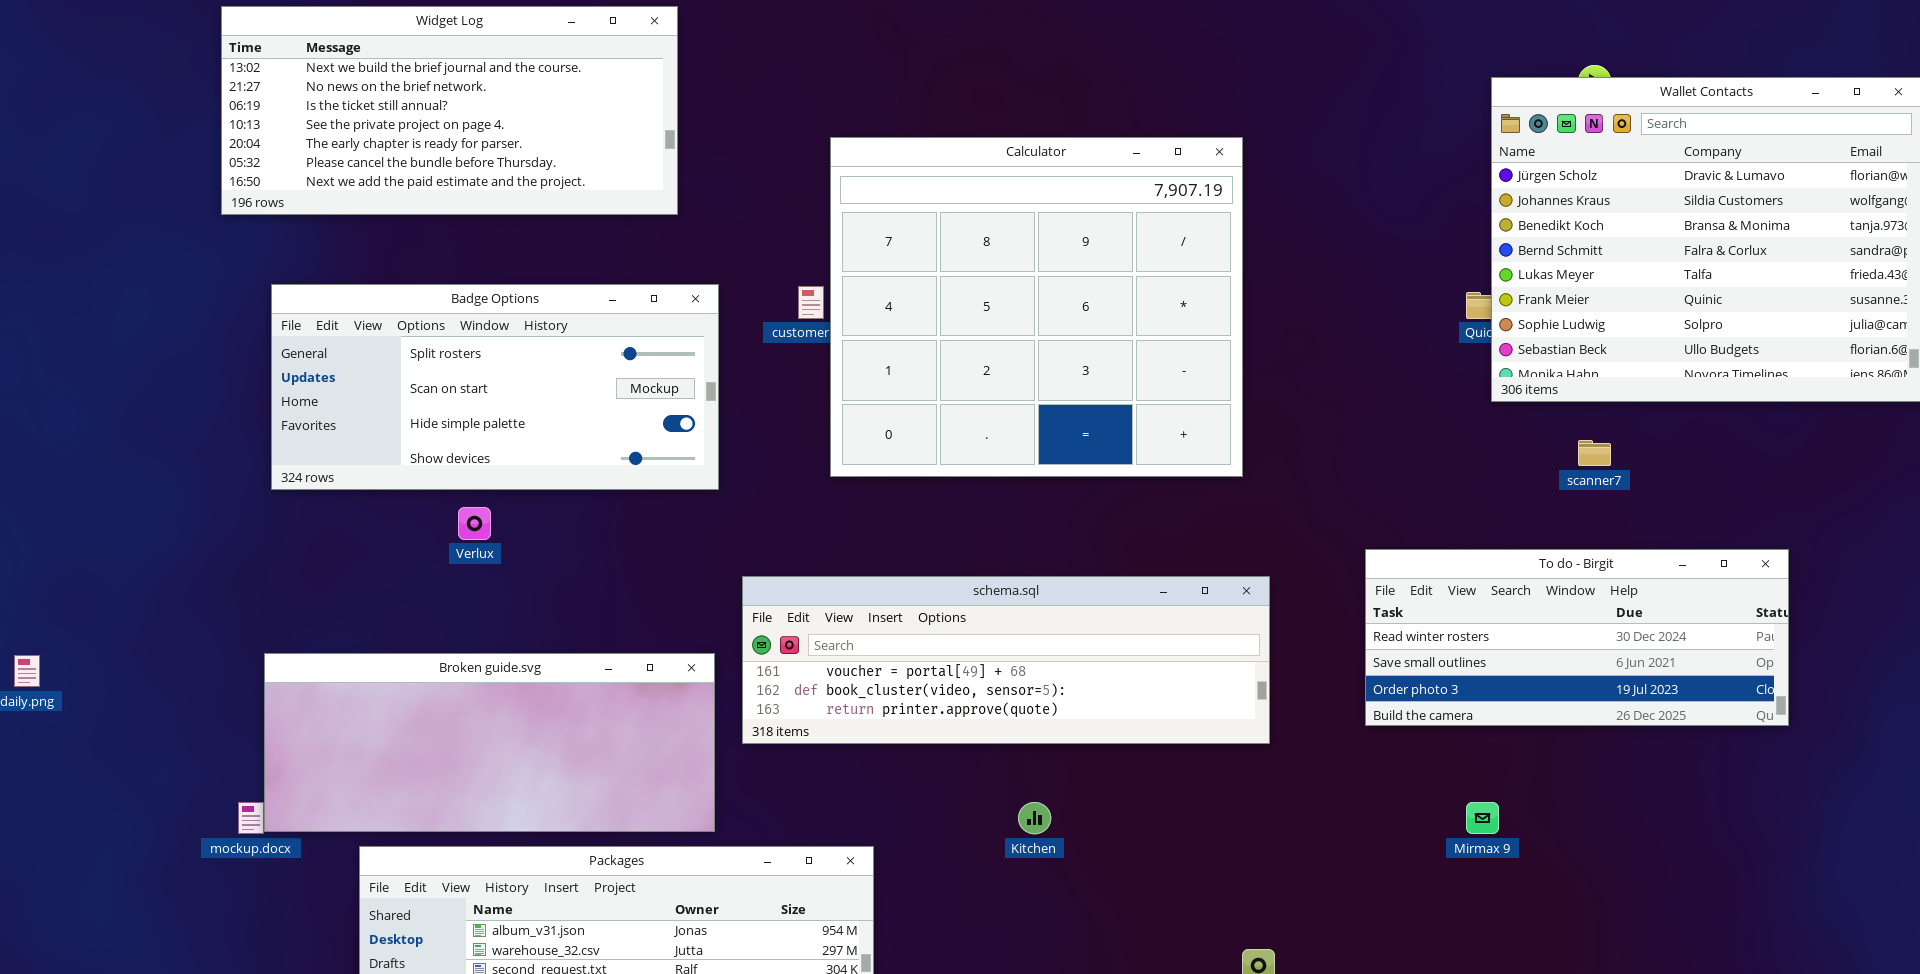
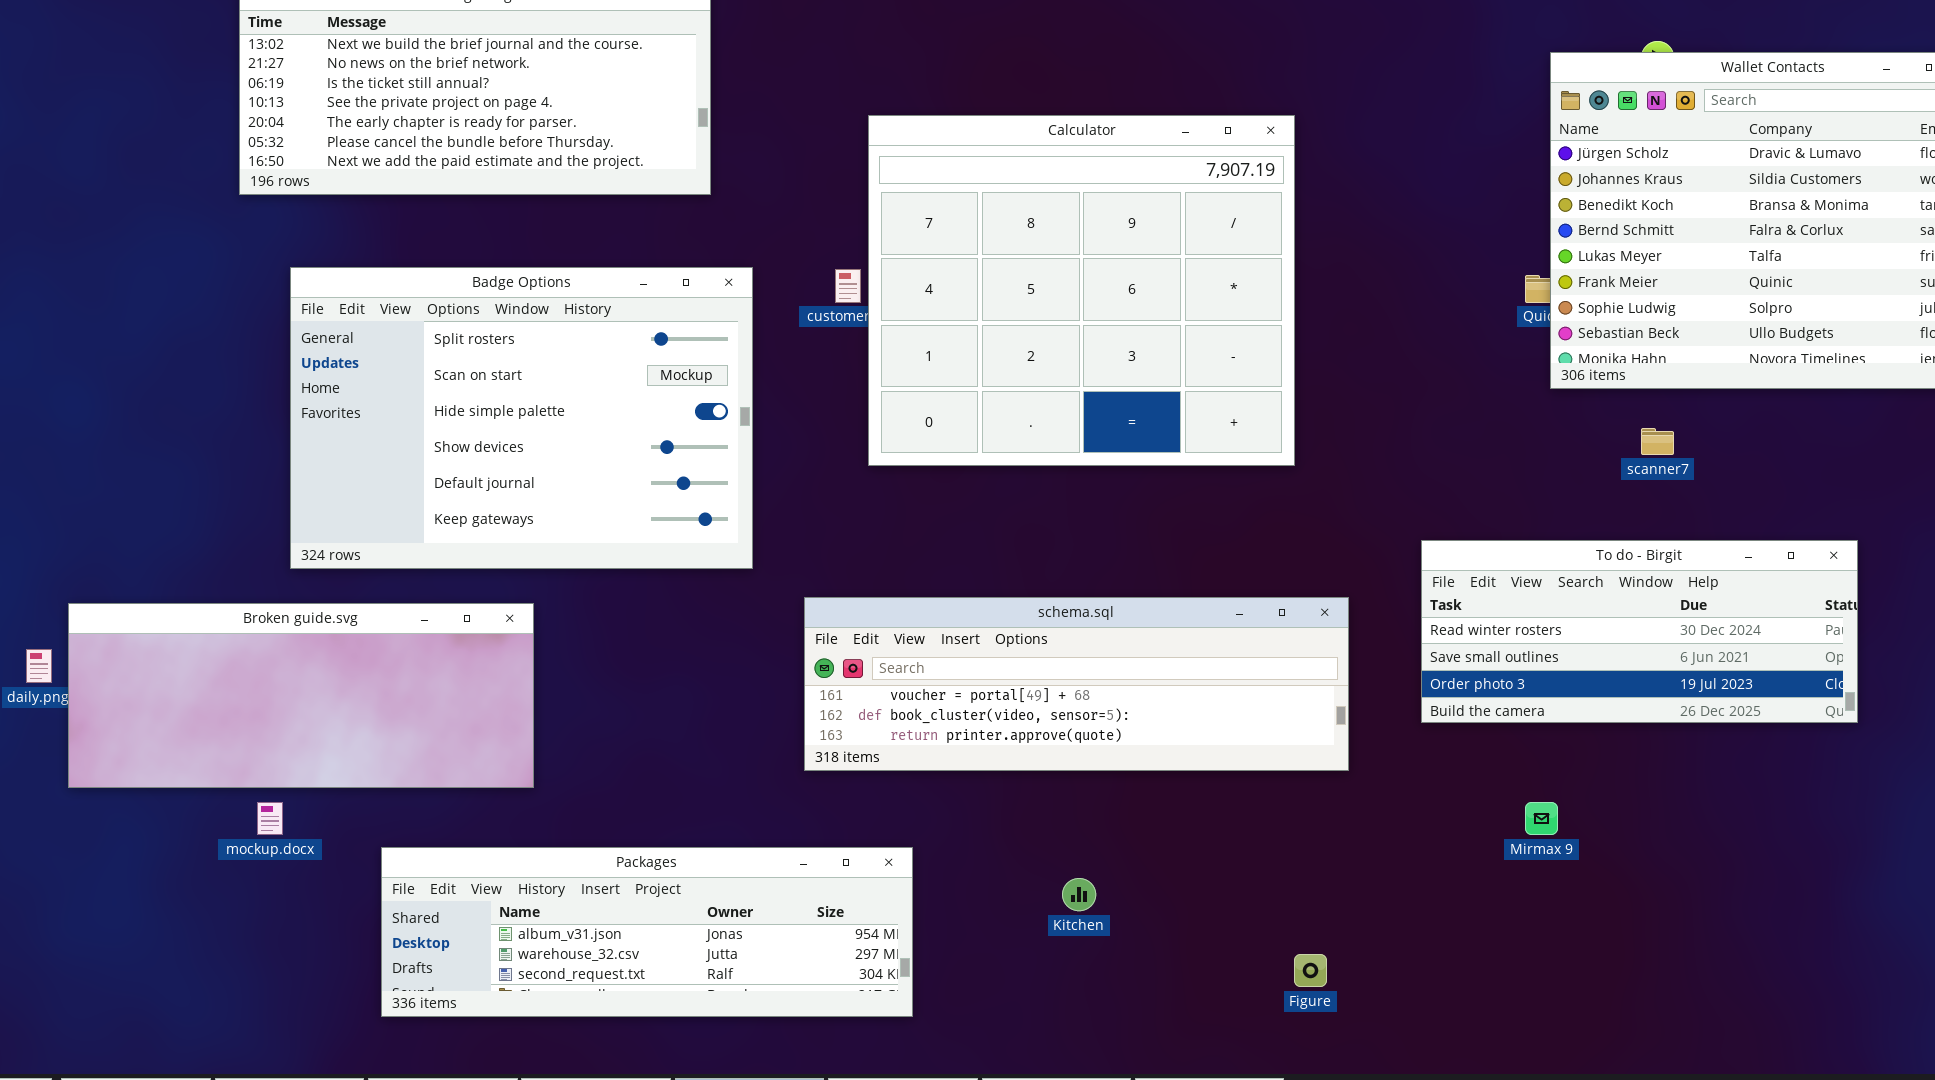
Badge Options: [271,284,719,490] -> [290,267,753,569], resized
schema.sql: [742,576,1270,744] -> [804,597,1349,771], moved
Broken guide.svg: [264,653,715,832] -> [68,603,534,788], moved
Kitchen: [1018,802,1051,834] -> [1062,878,1096,911], moved

